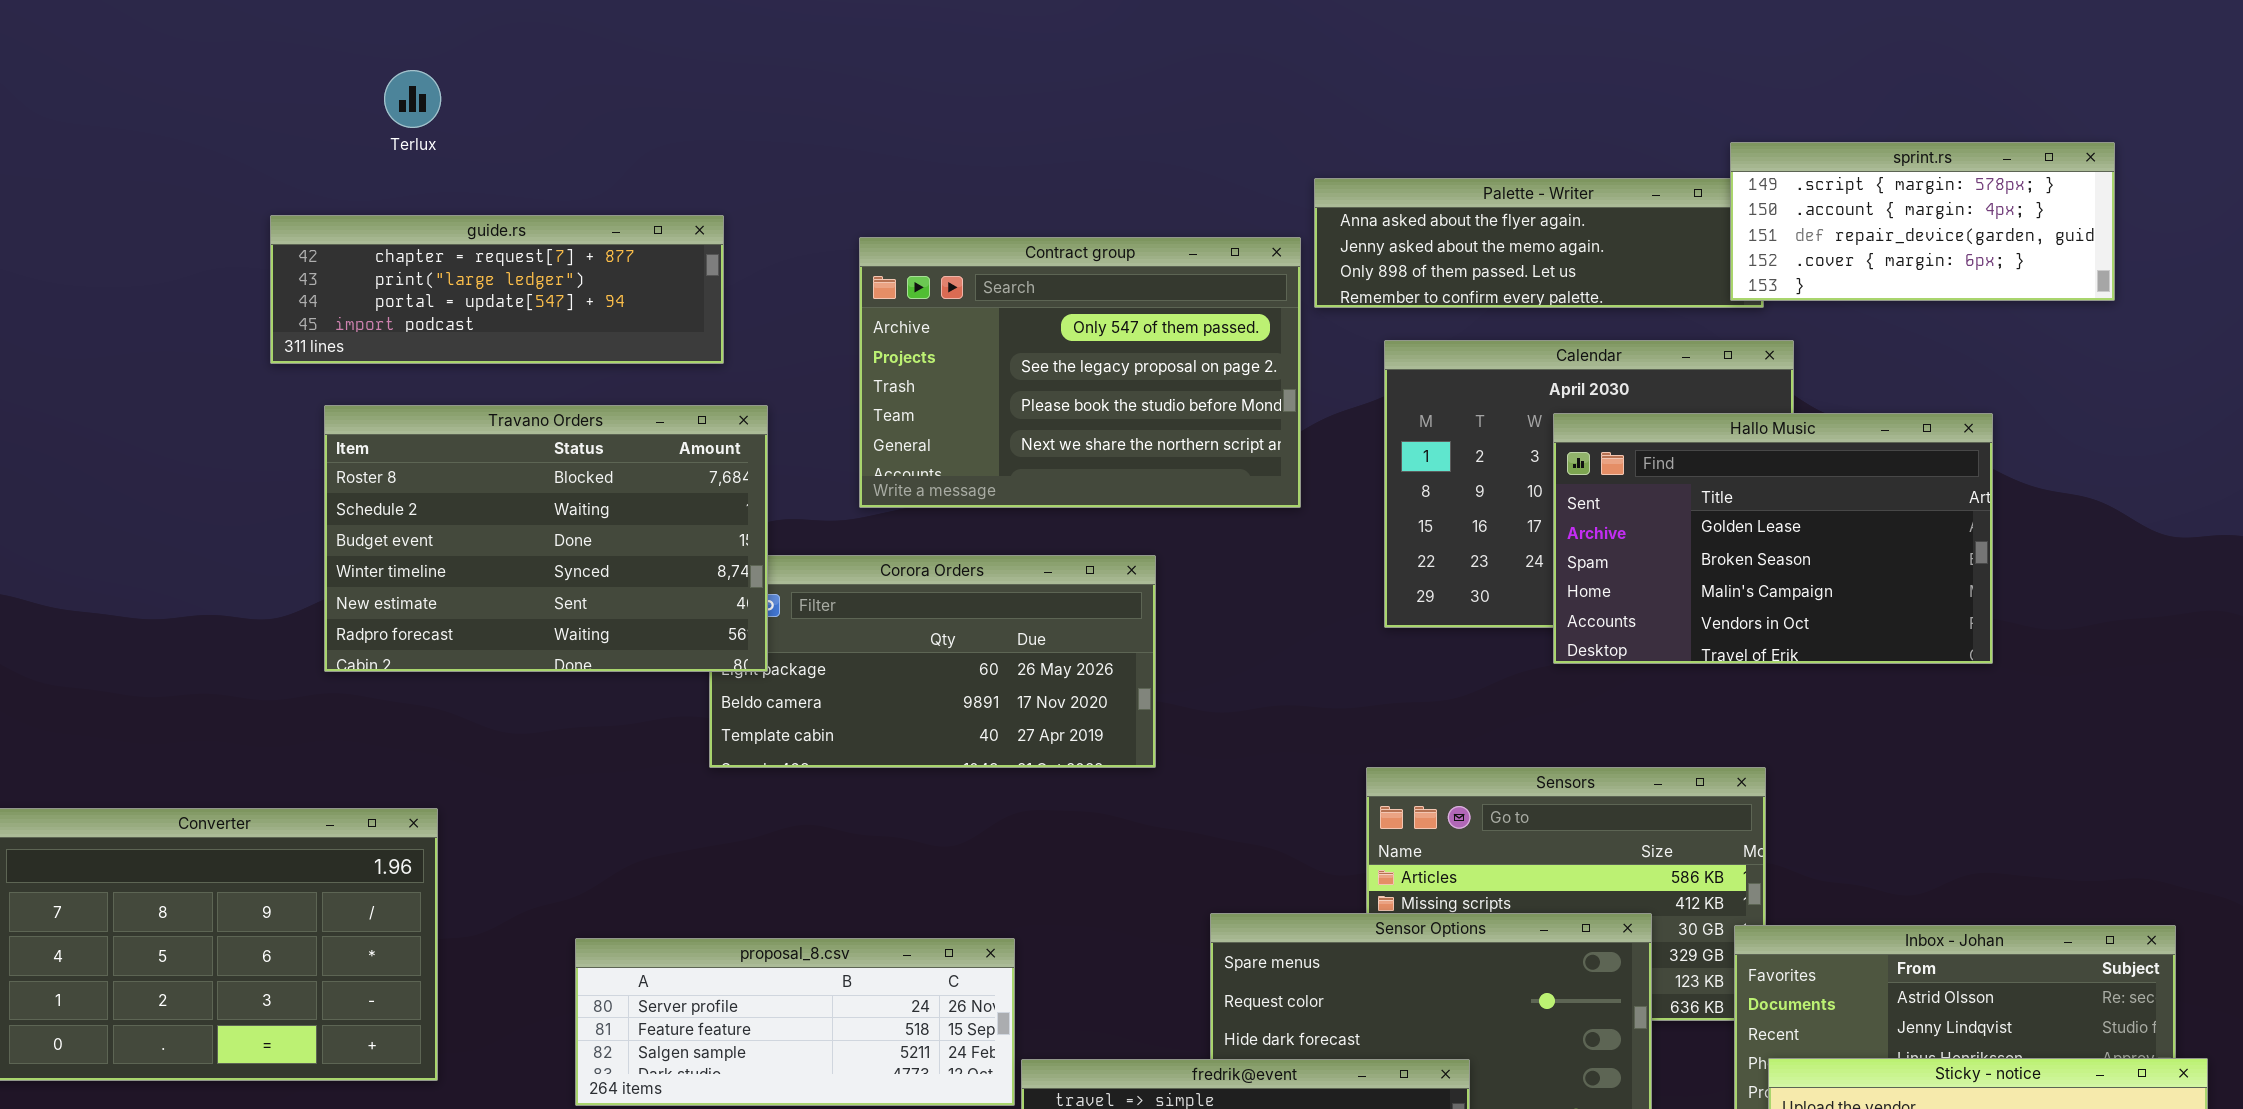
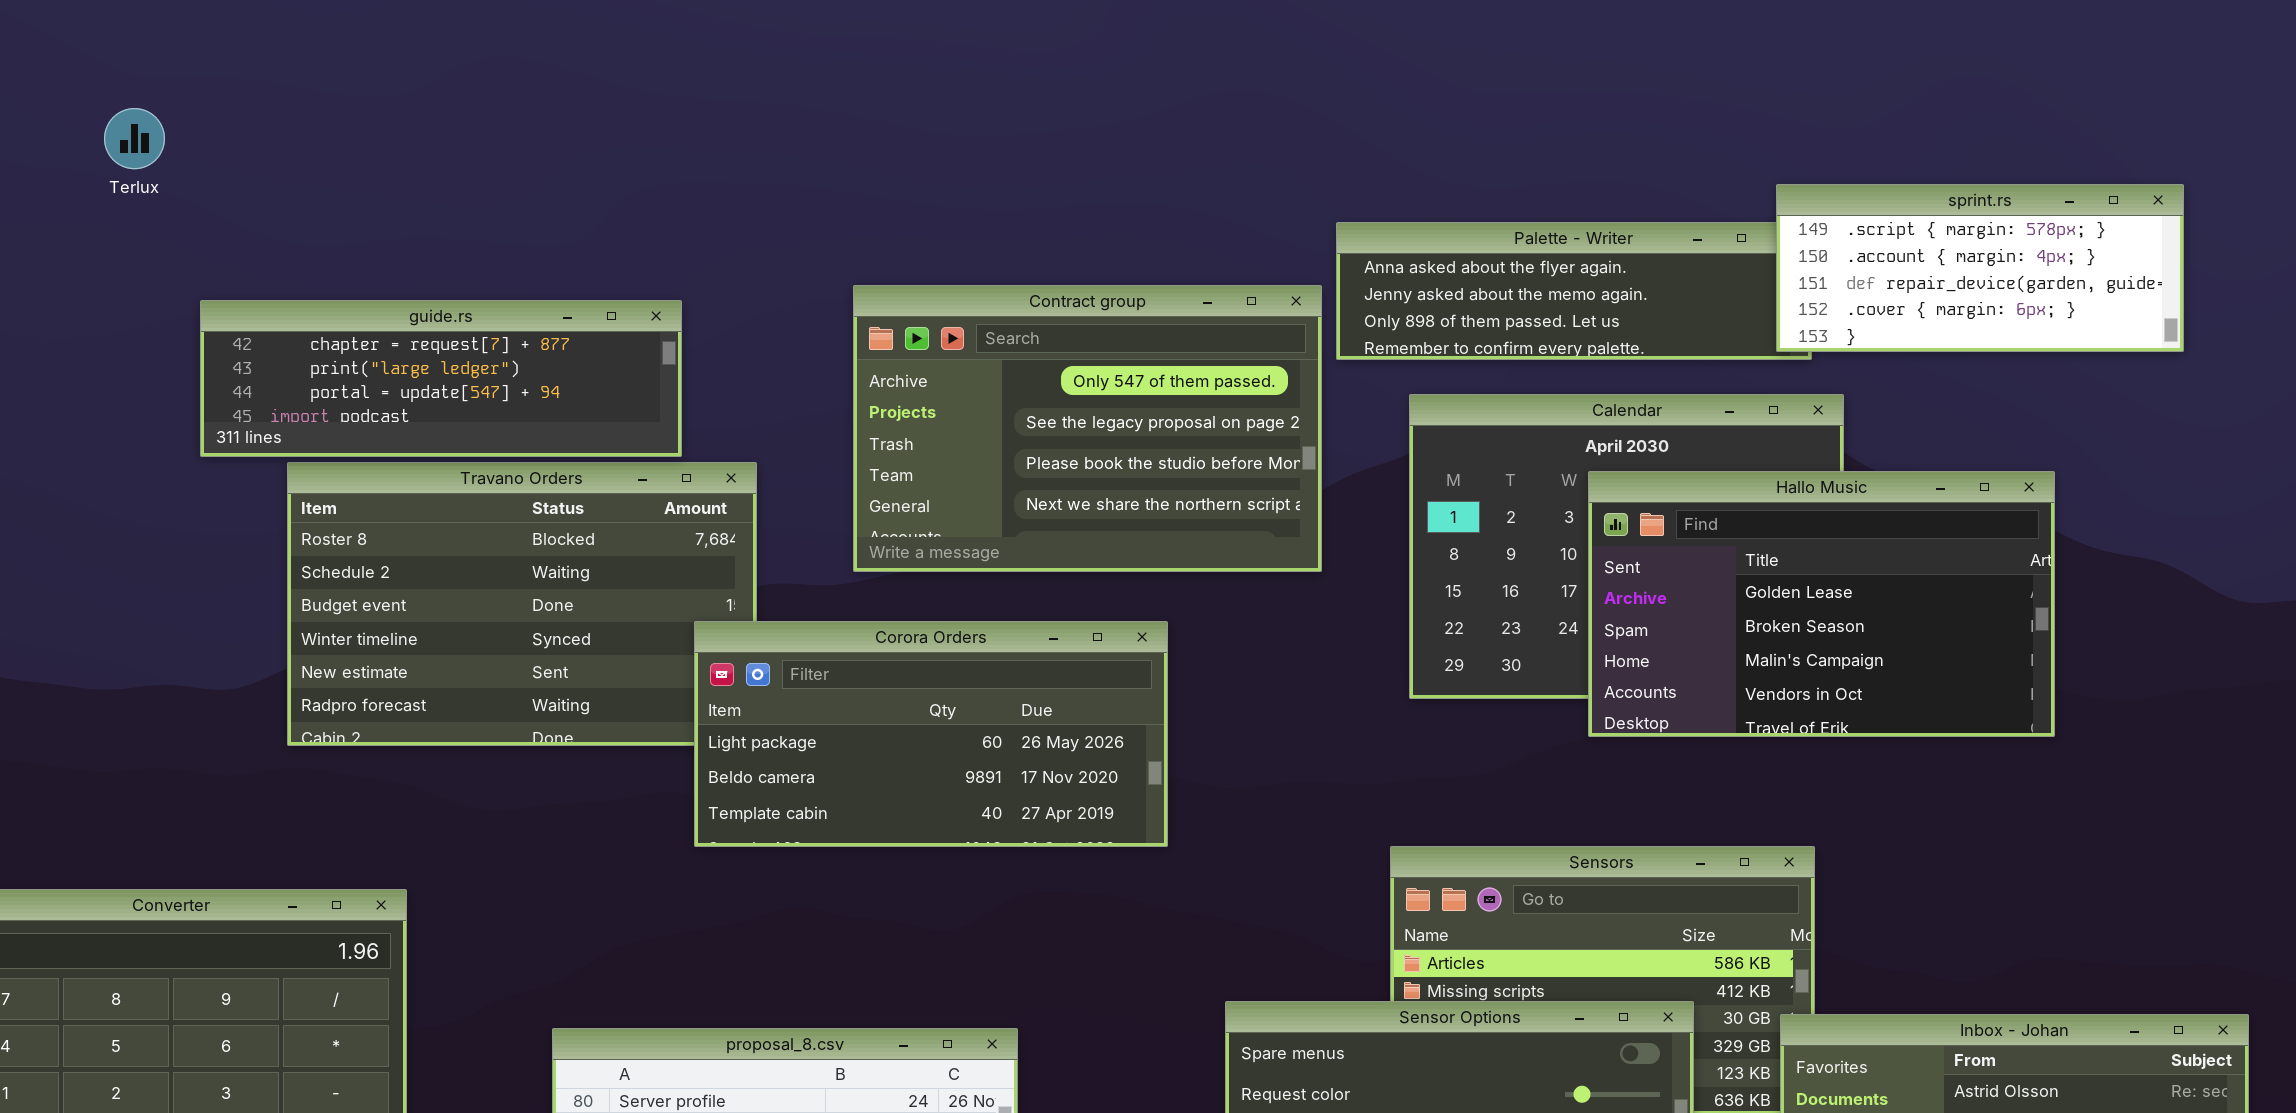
Terlux: [384,70,441,128] -> [104,108,165,169], moved
guide.rs: [270,215,724,364] -> [200,300,682,457], moved
Corora Orders: [709,555,1156,768] -> [694,621,1168,847], raised

